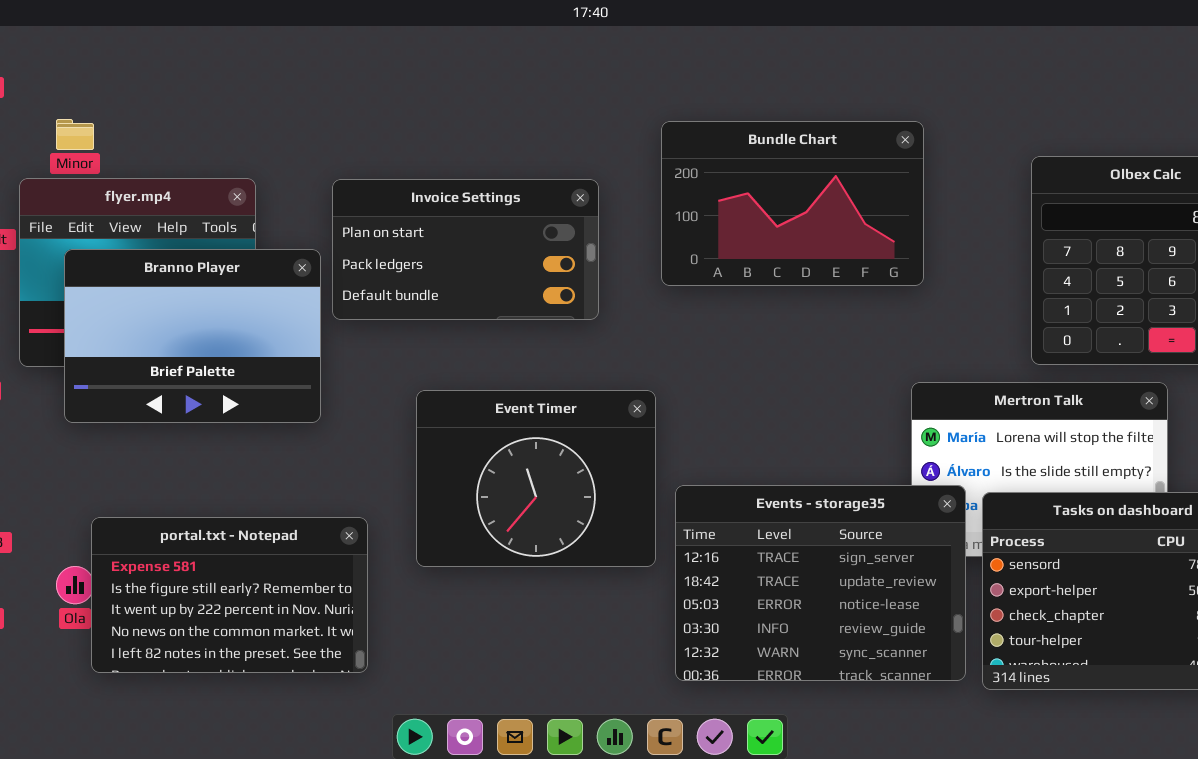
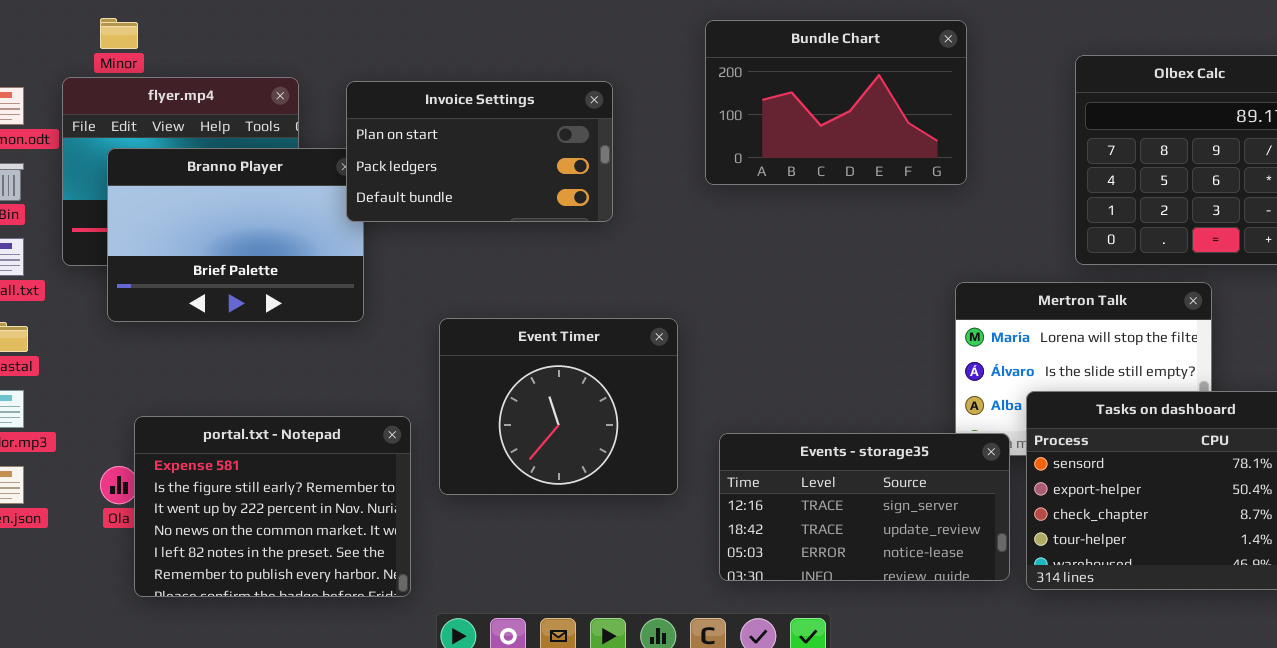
Invoice Settings: [332,179,599,320] -> [346,81,613,222], moved
Event Timer: [416,390,656,567] -> [439,318,678,495], moved
Events - storage35: [675,485,966,681] -> [719,433,1010,581], resized
portal.txt - Notepad: [91,517,368,673] -> [134,416,411,597], resized

